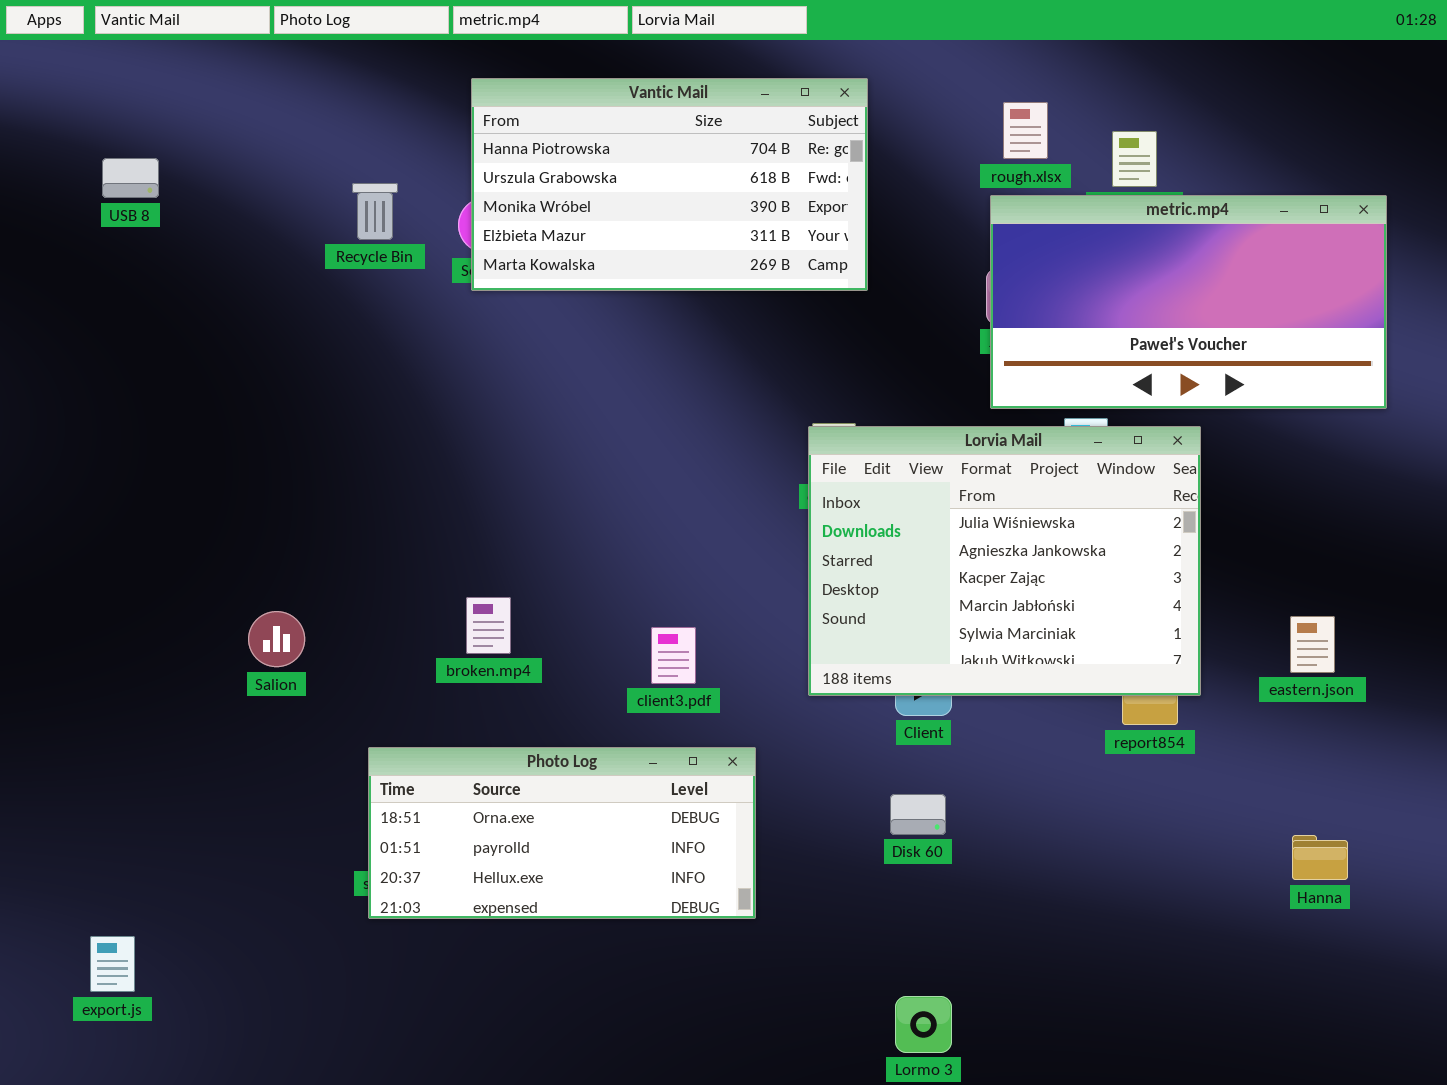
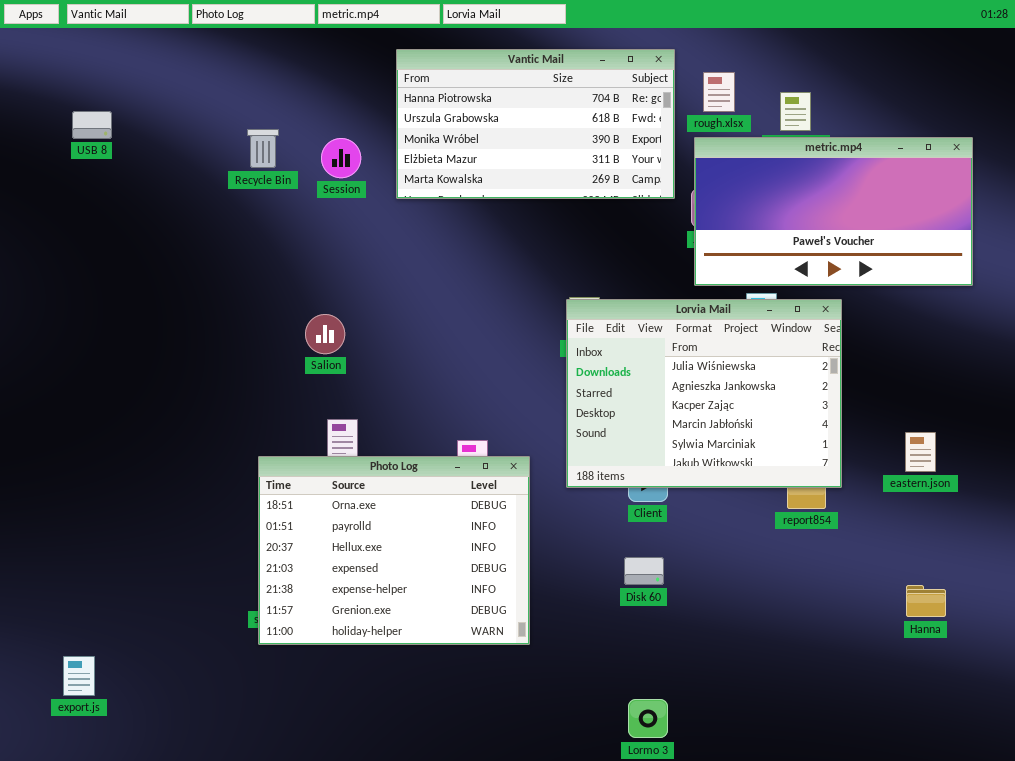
Vantic Mail: [471,78,868,291] -> [396,49,675,199], moved
Salion: [248,611,305,667] -> [305,314,345,354], moved
Photo Log: [368,747,756,919] -> [258,456,530,645], resized

